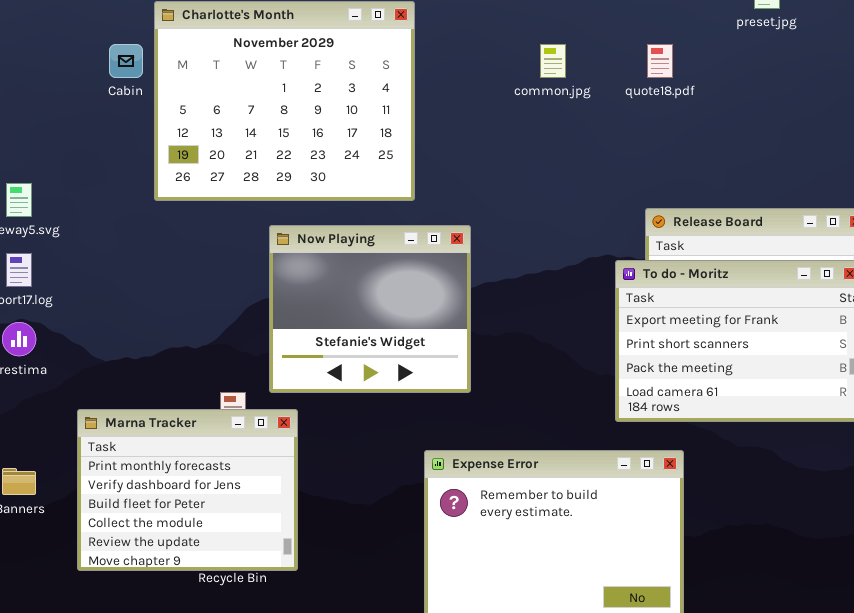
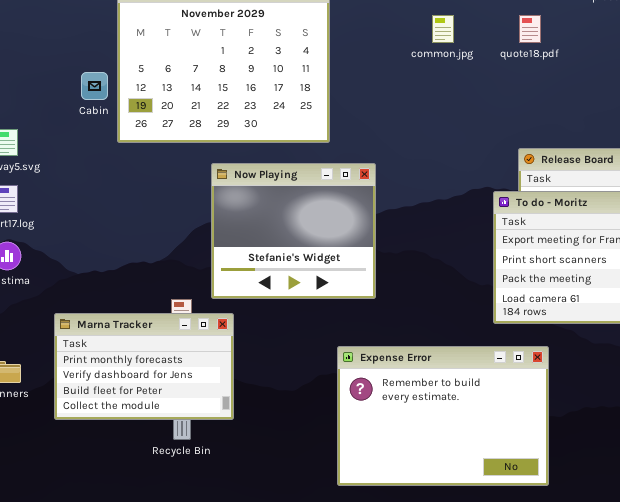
Cabin: [109,44,143,78] -> [81,72,108,100], moved
Marna Tracker: [77,409,298,571] -> [54,313,234,420], resized

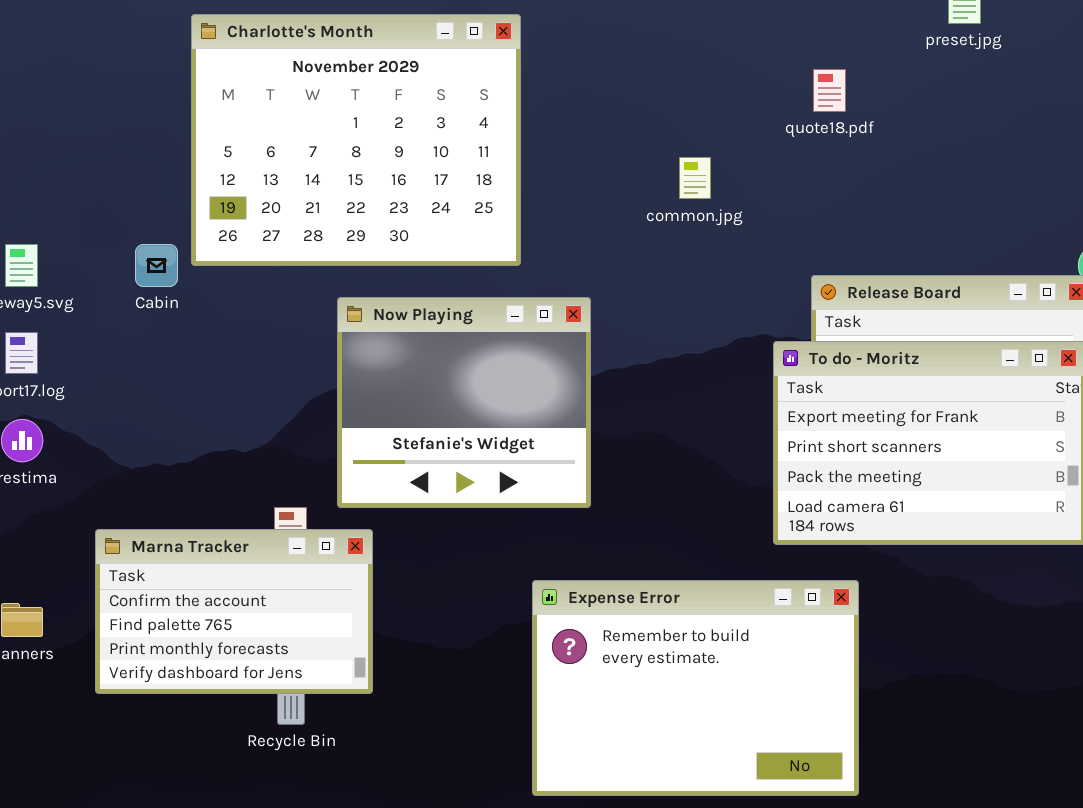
common.jpg: [432,15,454,43] -> [679,157,711,199], moved
Cabin: [81,72,108,100] -> [135,244,178,287], moved
Marna Tracker: [54,313,234,420] -> [95,529,373,694], scrolled up 2 rows

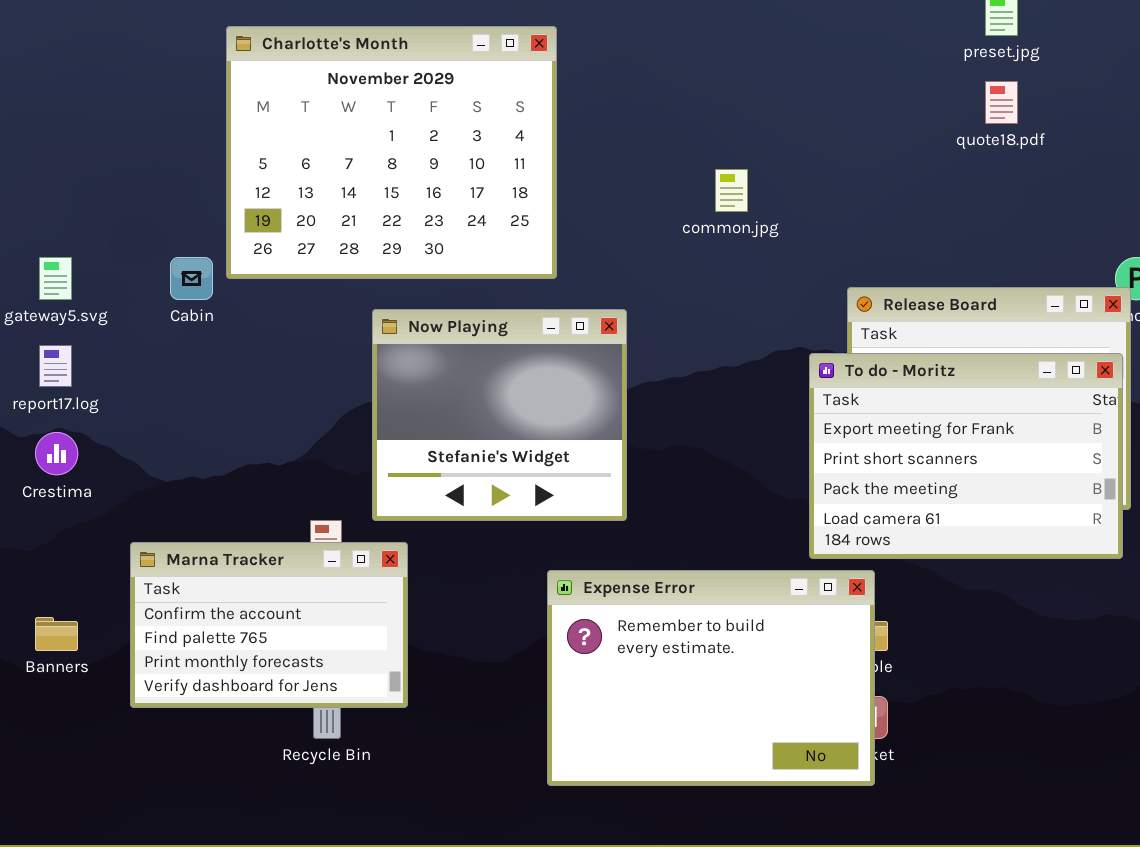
quote18.pdf: [813,69,846,112] -> [985,81,1018,124], moved
Expense Error: [532,580,859,796] -> [547,570,875,786], moved

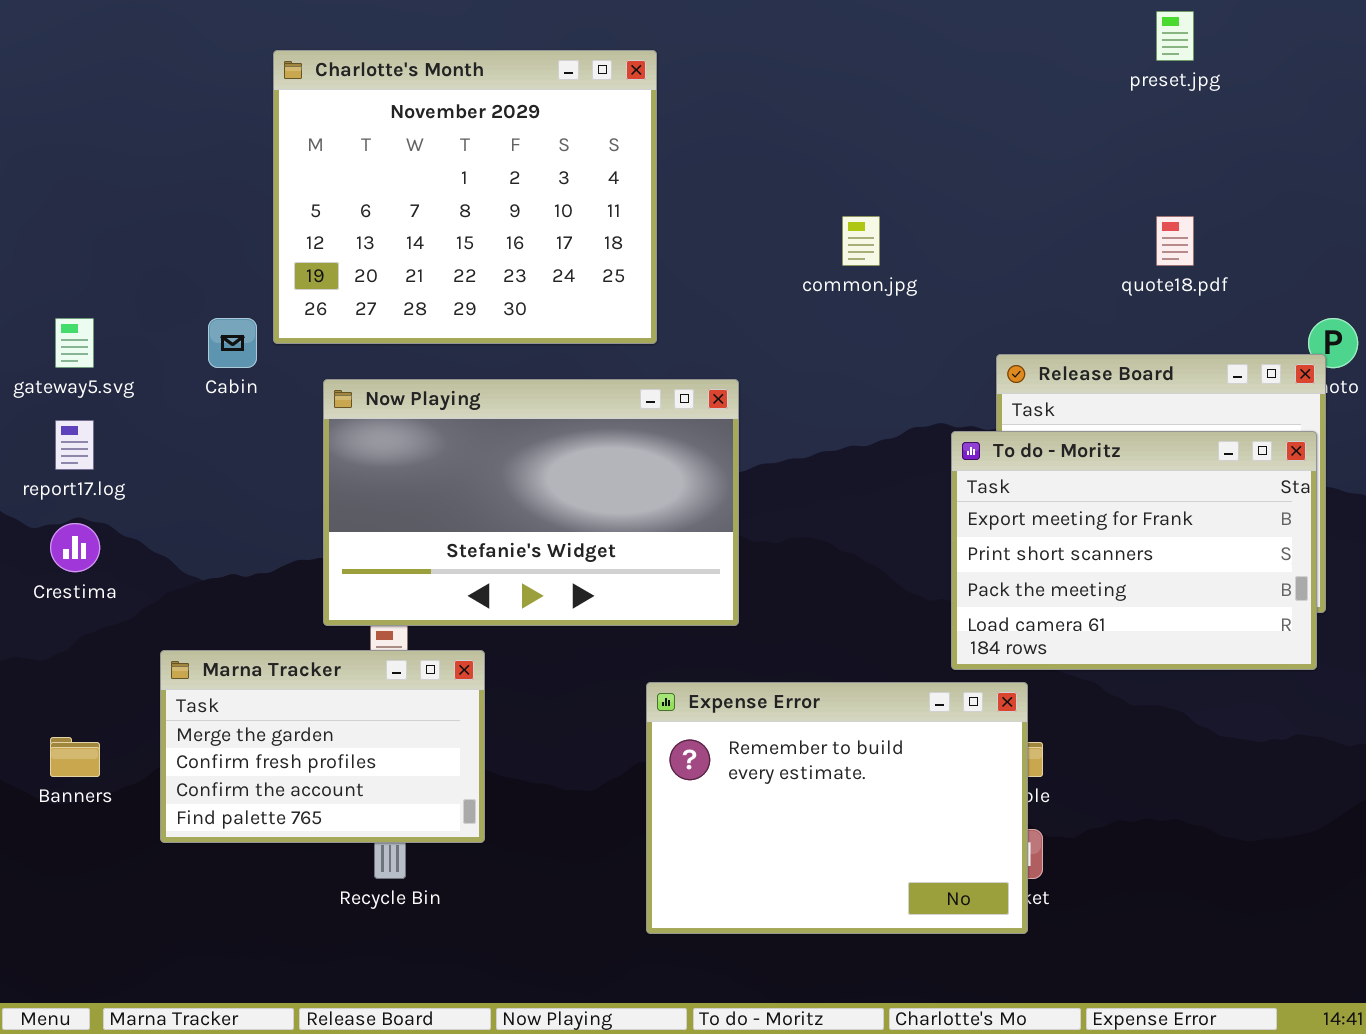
quote18.pdf: [985,81,1018,124] -> [1156,216,1194,266], moved
Now Playing: [372,309,627,521] -> [323,379,739,626], resized
Marna Tracker: [130,542,408,708] -> [160,650,485,843], scrolled up 2 rows

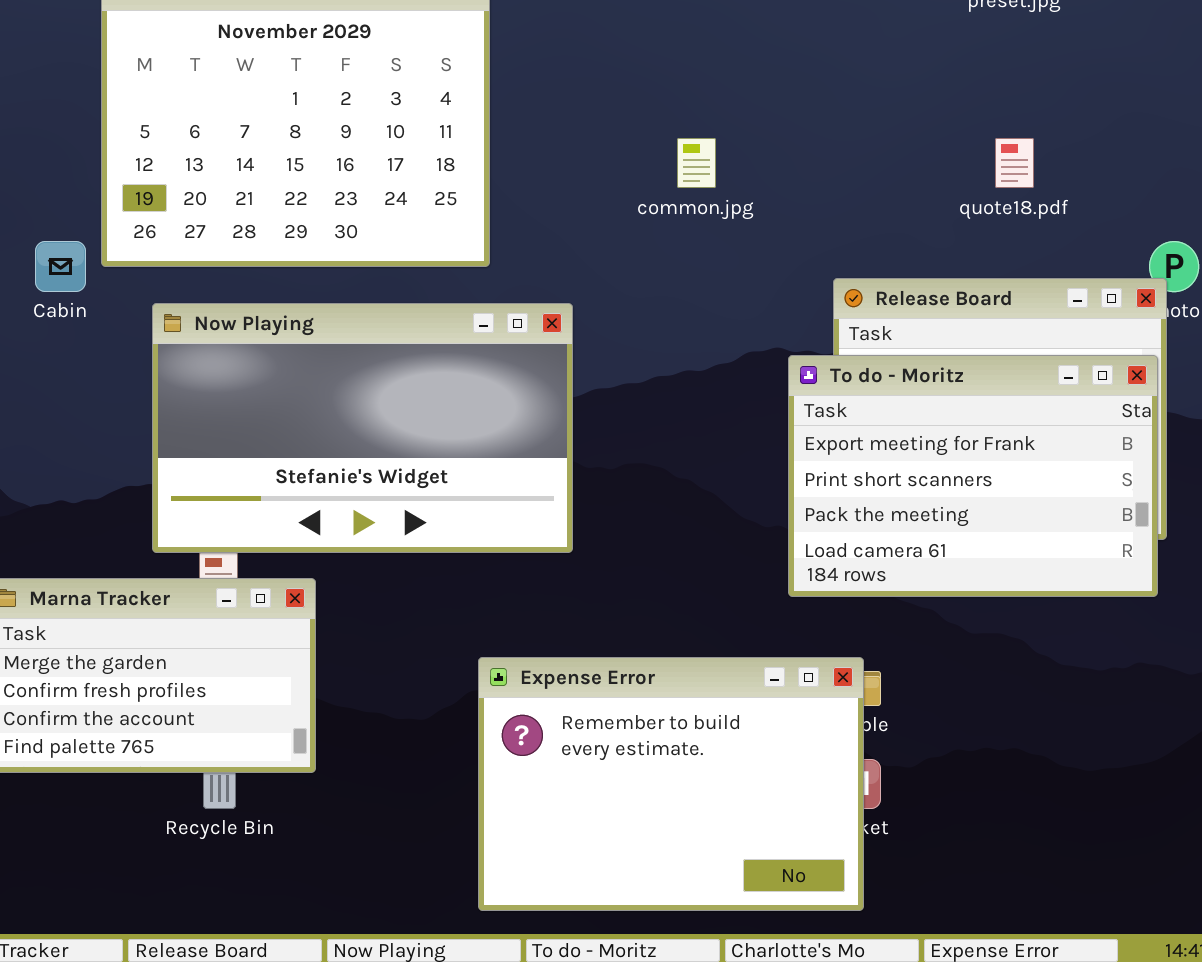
Expense Error: [646,682,1028,934] -> [478,657,864,911], moved

